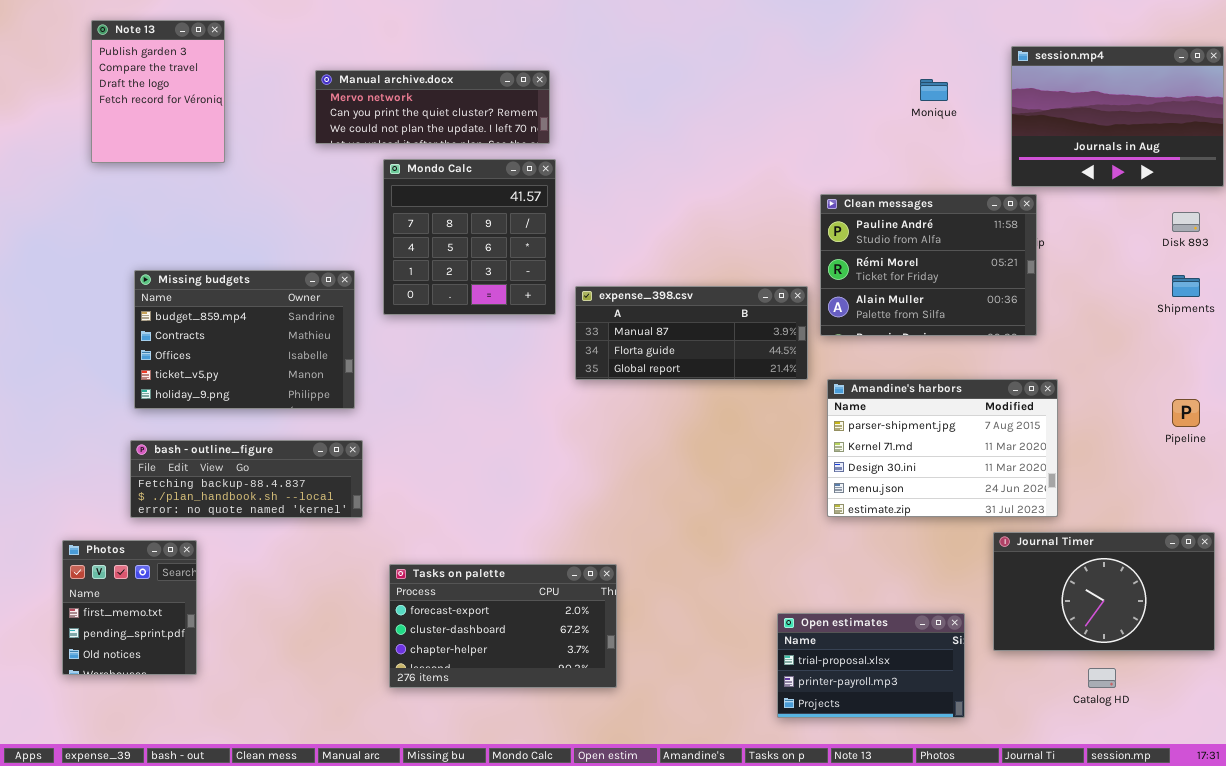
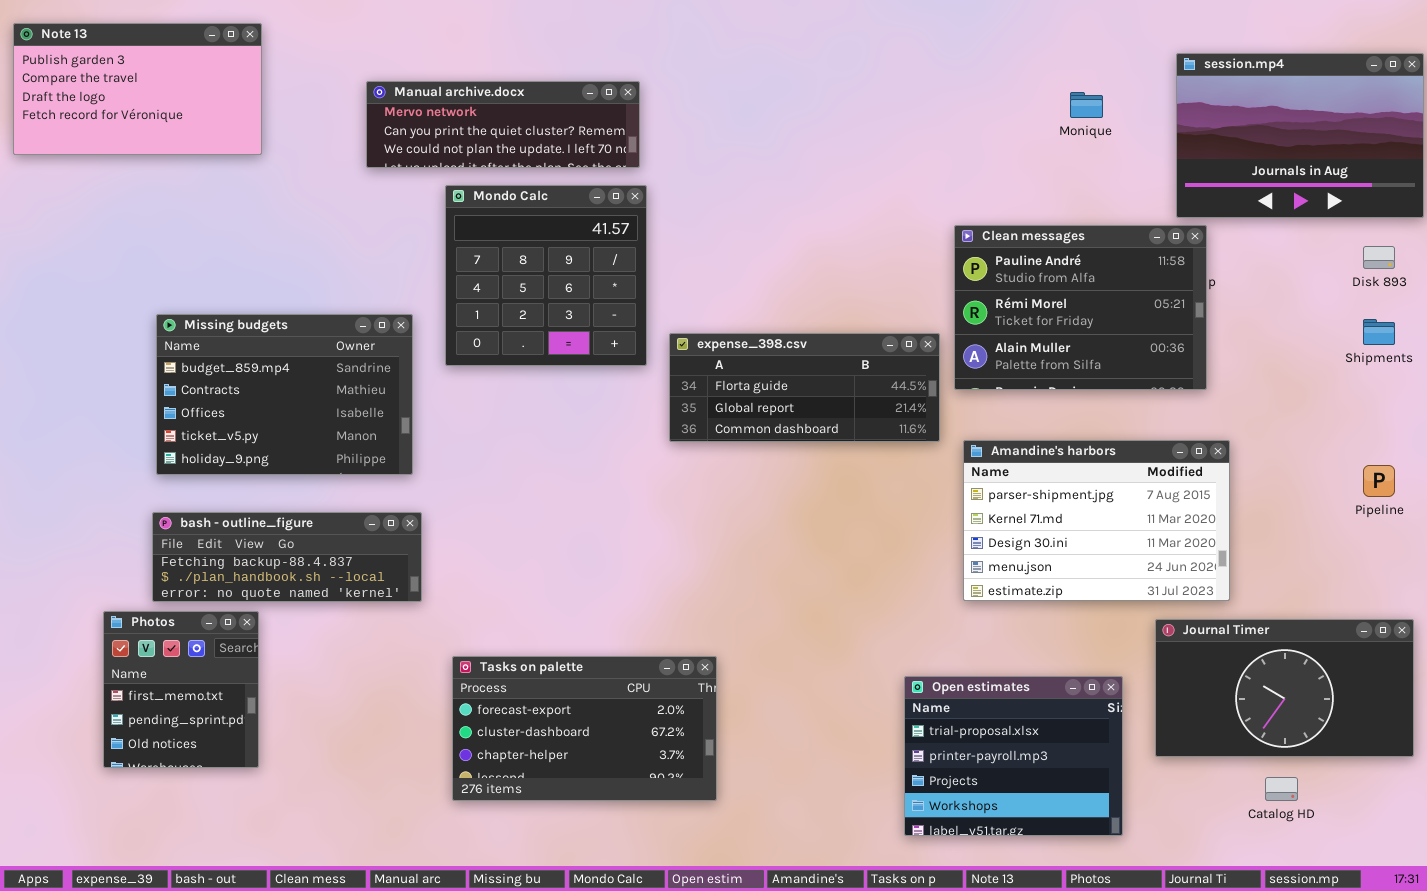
Note 13: [91,20,225,163] -> [13,23,262,155], resized
expense_398.csv: [575,286,808,380] -> [669,333,940,442], scrolled down 1 row
Photos: [62,540,197,675] -> [103,611,259,768], moved
Open estimates: [777,613,965,718] -> [904,676,1123,836], resized

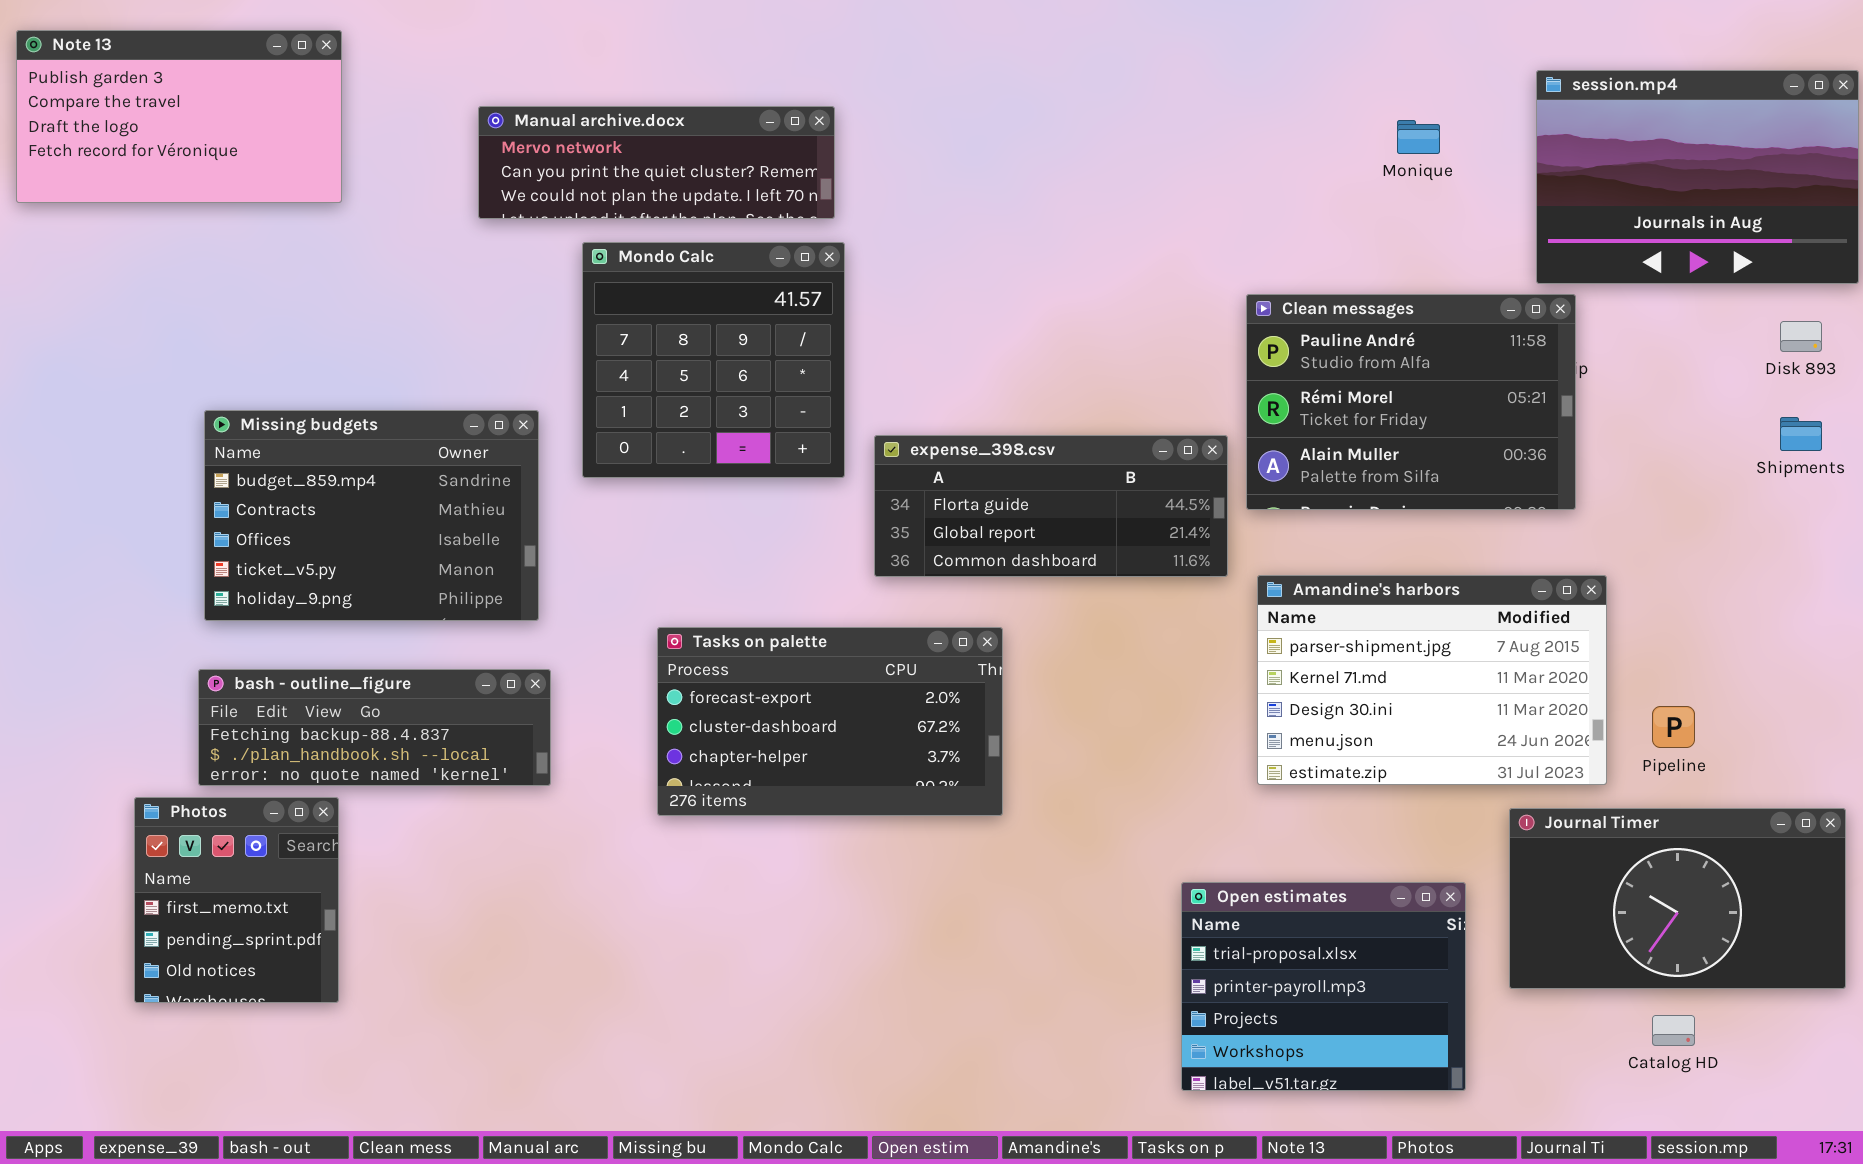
Pipeline: [1363,465,1395,497] -> [1652,706,1695,748], moved
Tasks on palette: [452,656,717,801] -> [657,627,1003,816], moved

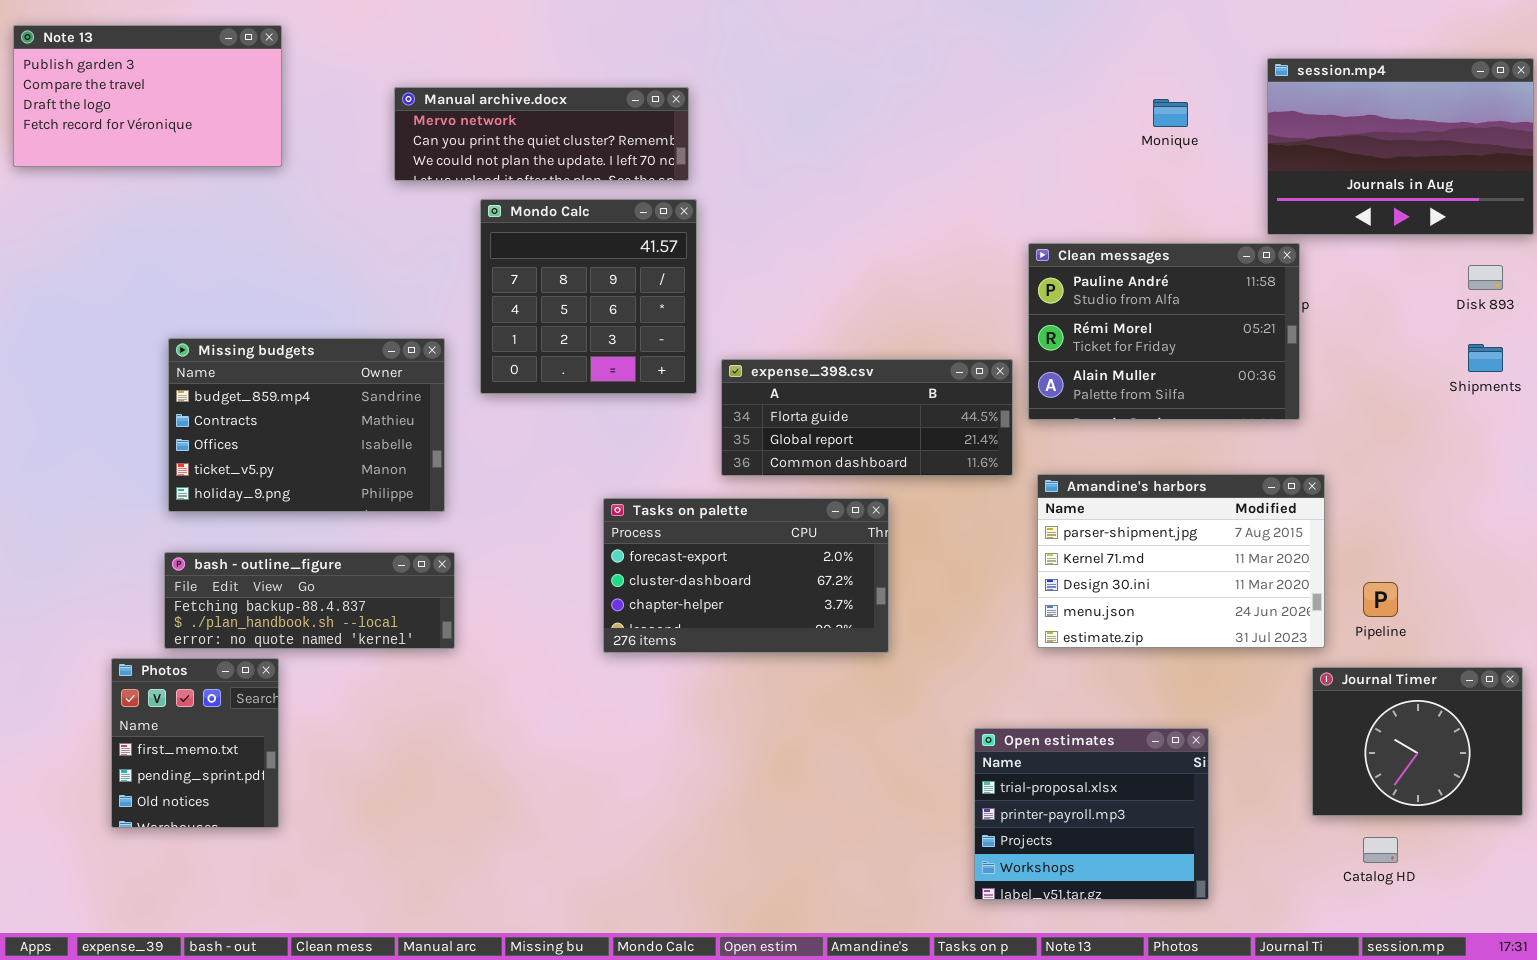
Tasks on palette: [657,627,1003,816] -> [603,498,889,653], moved
Journal Timer: [1509,808,1846,989] -> [1312,667,1523,816], resized

